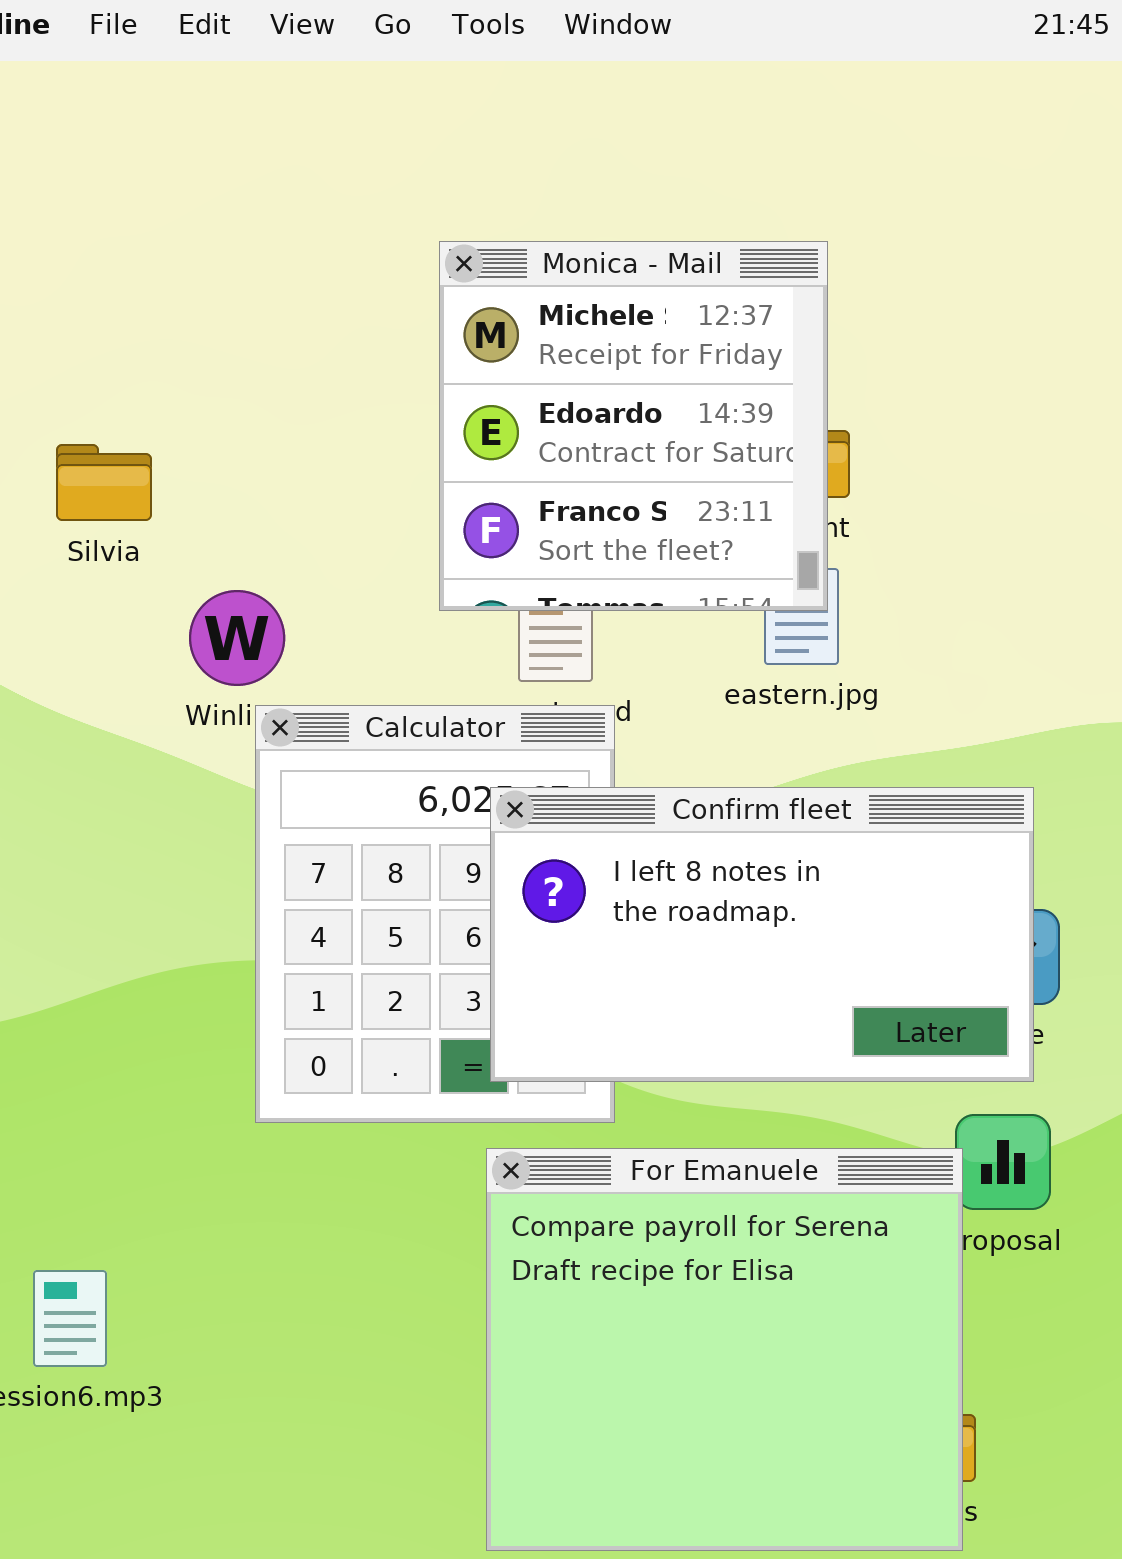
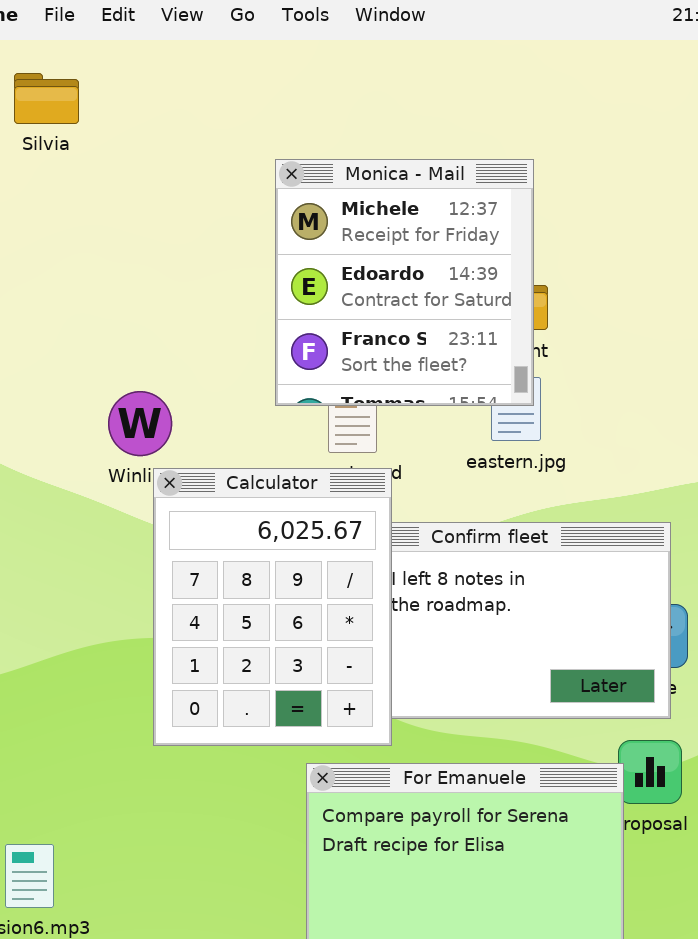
Silvia: [56,444,152,521] -> [14,73,79,124], moved
Calculator: [255,705,615,1123] -> [153,468,392,746], raised

